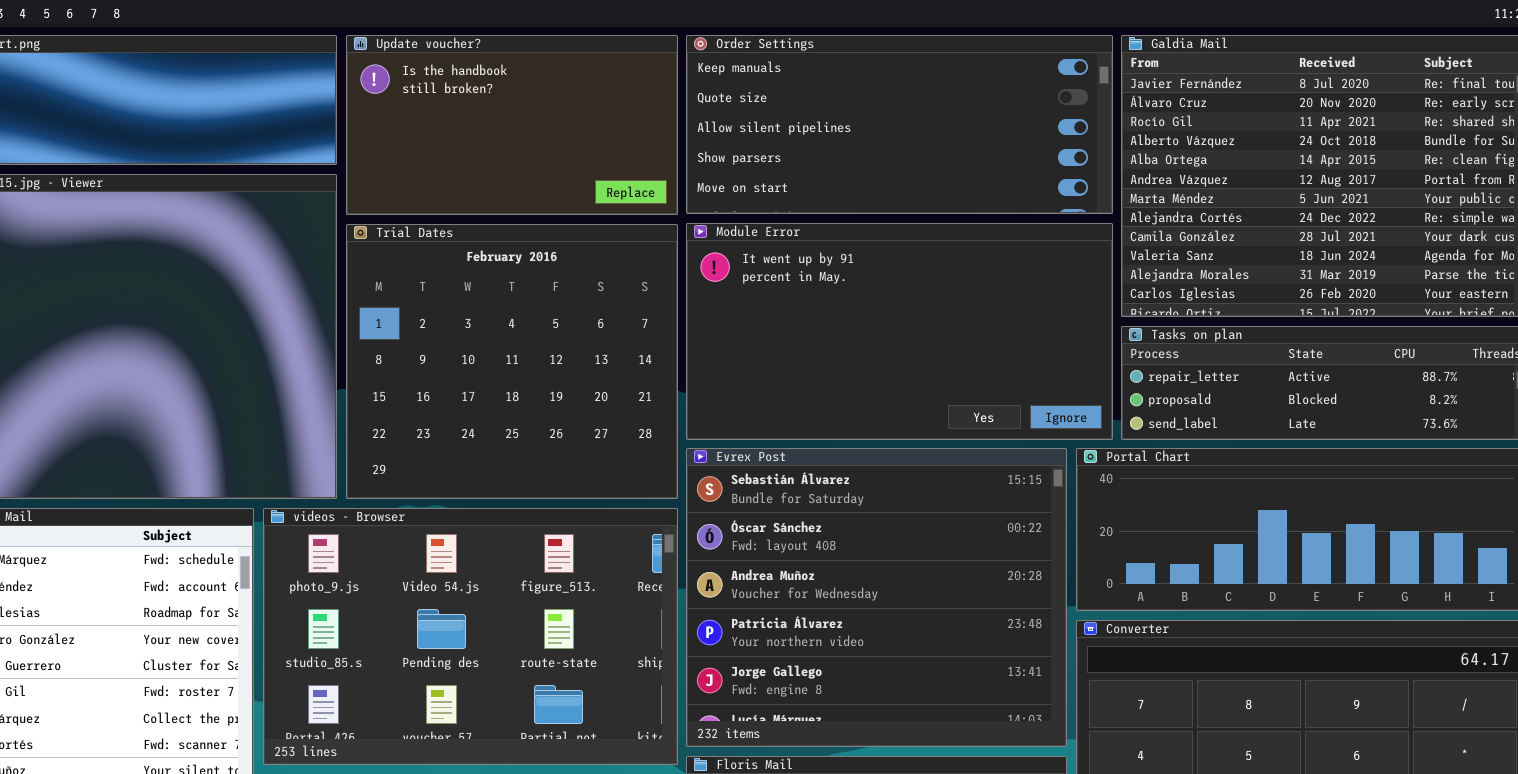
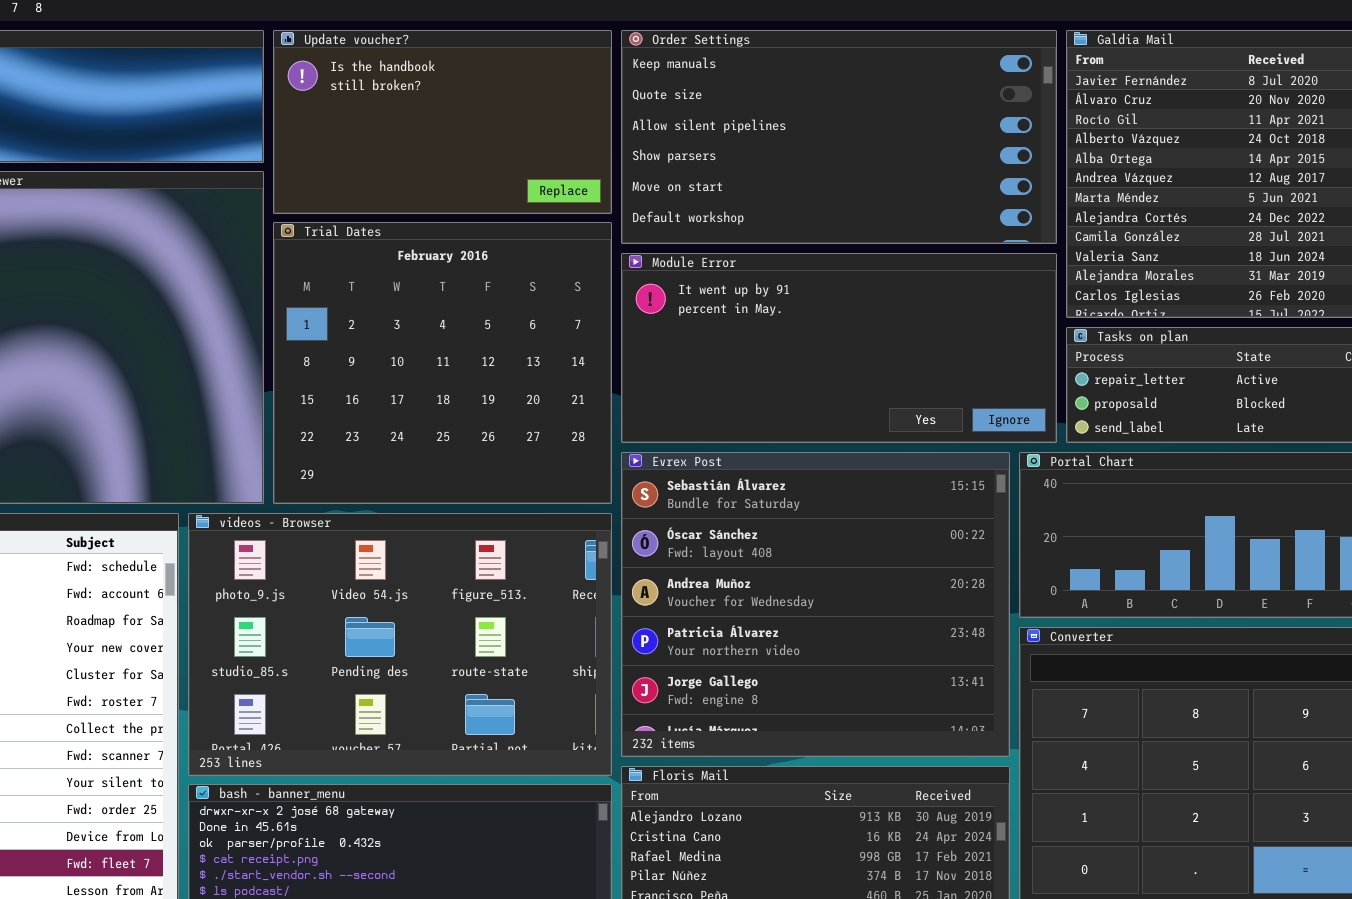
Order Settings: [686,35,1113,214] -> [621,30,1057,244], resized
Module Error: [686,223,1113,440] -> [621,253,1057,443], resized

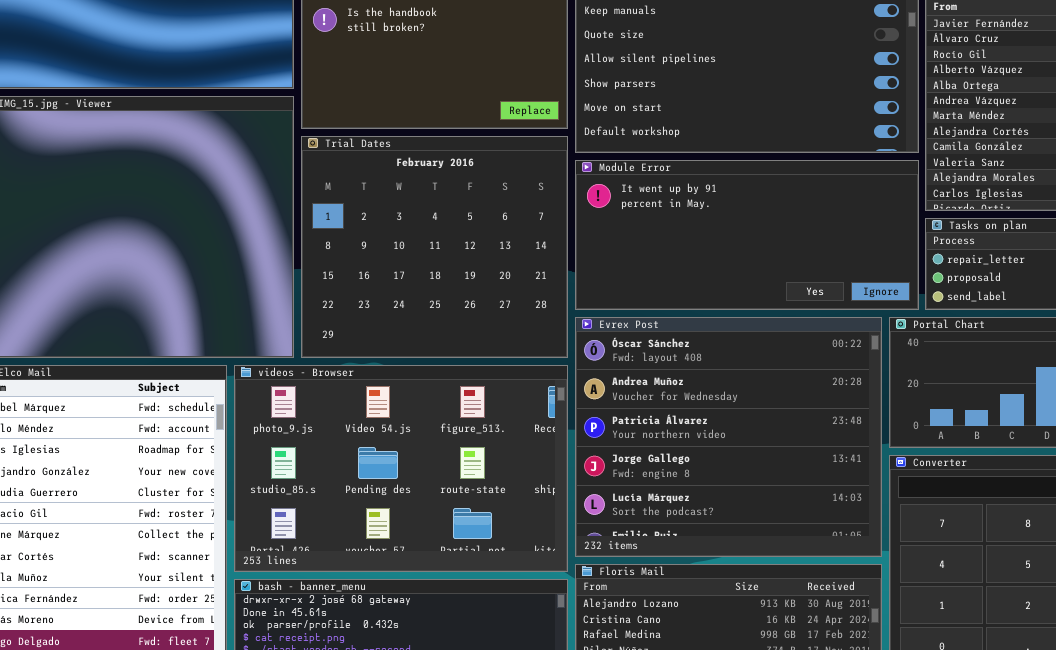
Evrex Post: [621,452,1010,757] -> [575,317,882,557], scrolled down 1 row

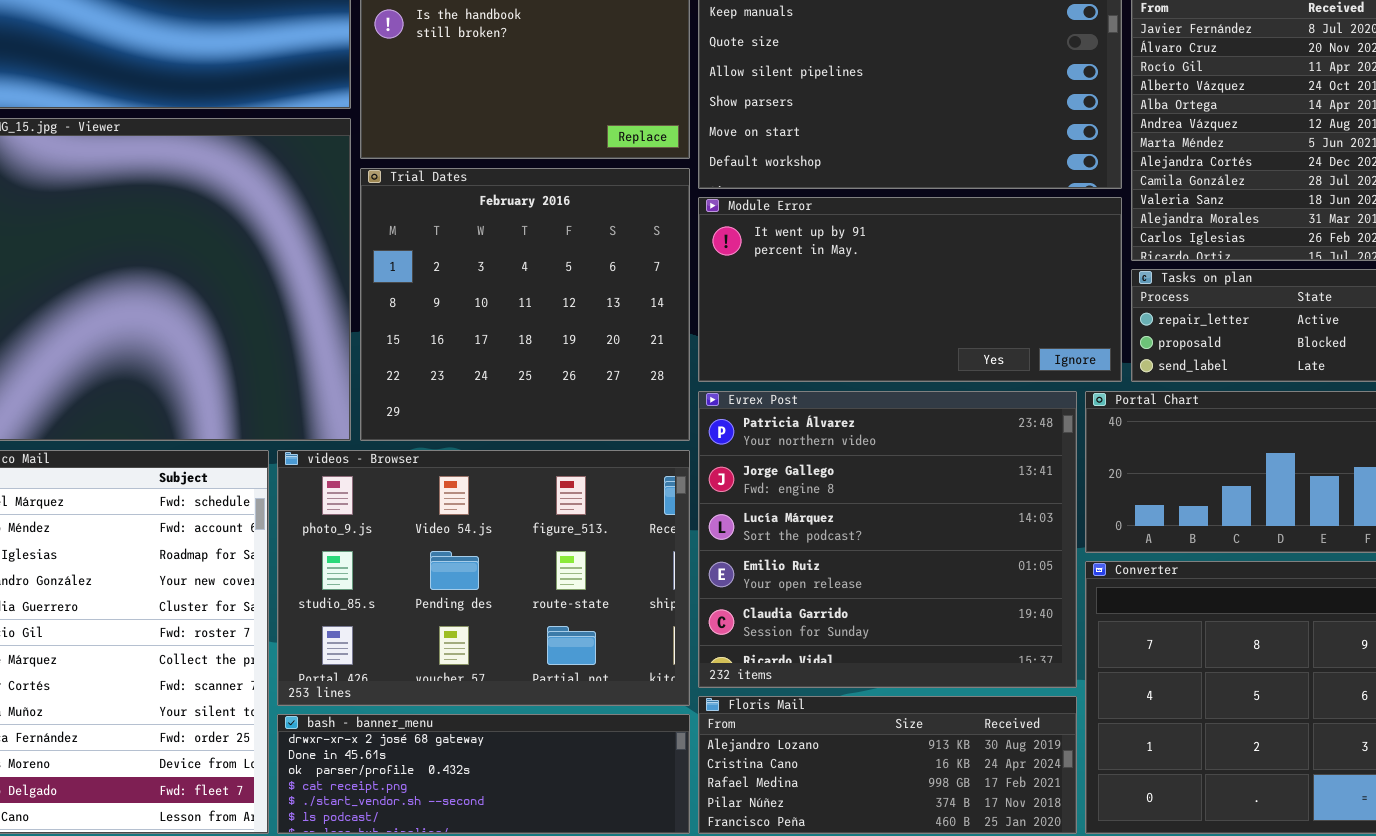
Evrex Post: [575,317,882,557] -> [698,391,1077,688], scrolled down 2 rows

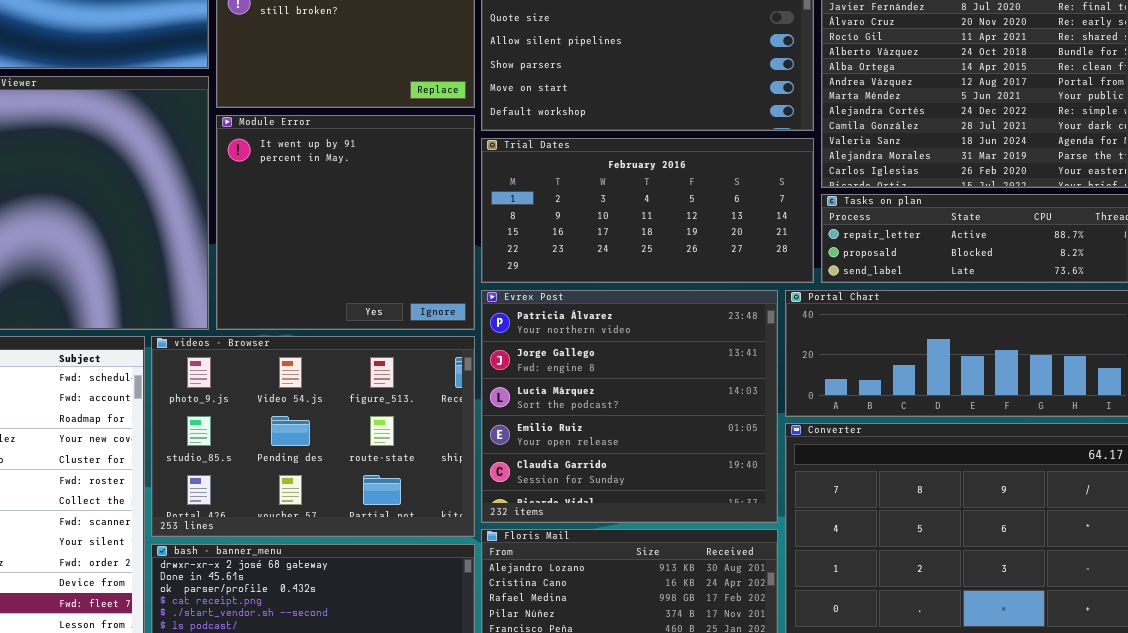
Trial Dates: [360,168,690,441] -> [481,138,814,283], moved, resized
Module Error: [698,197,1122,382] -> [216,115,475,330], moved, resized

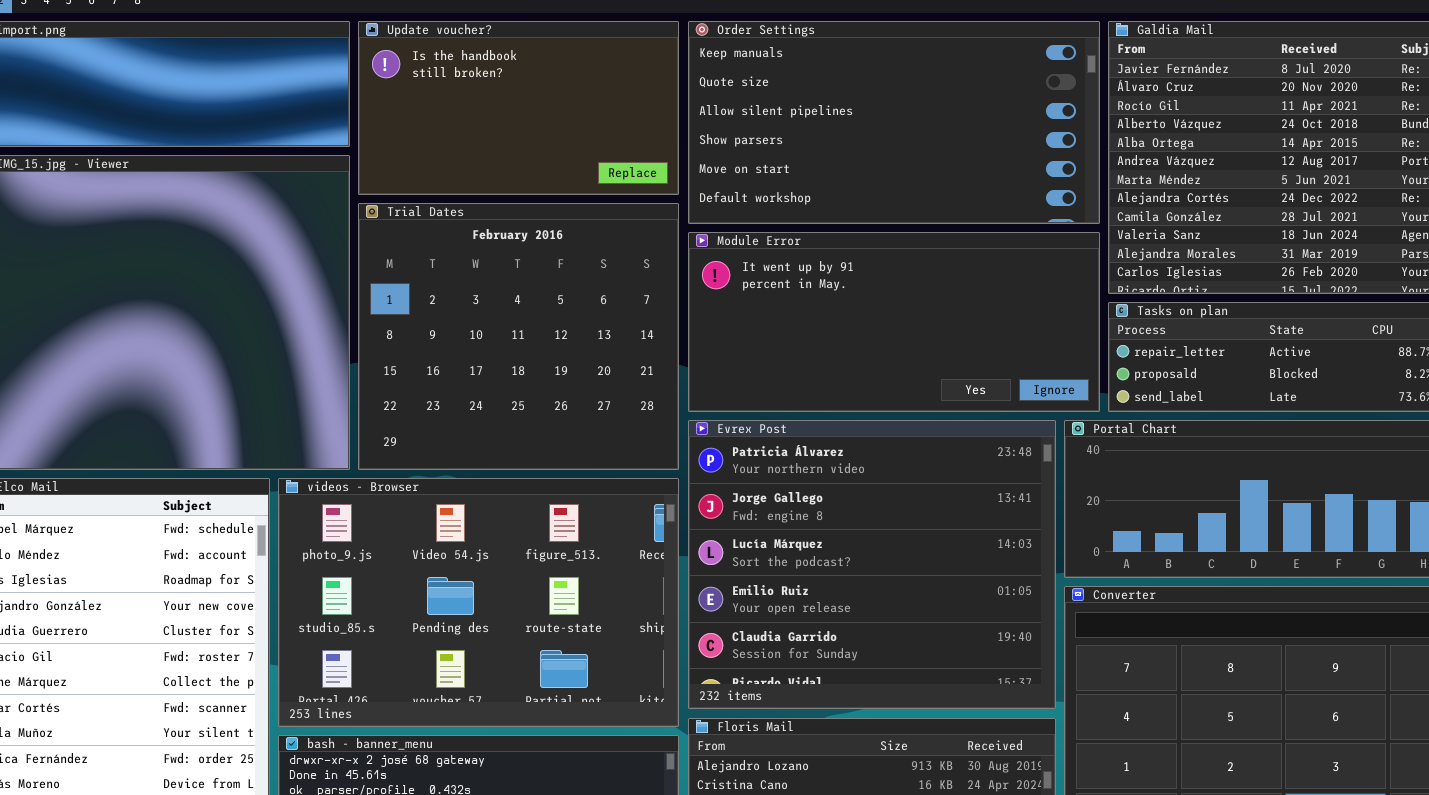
Module Error: [216,115,475,330] -> [688,232,1100,412], moved, resized
Trial Dates: [481,138,814,283] -> [358,203,679,470], moved, resized

